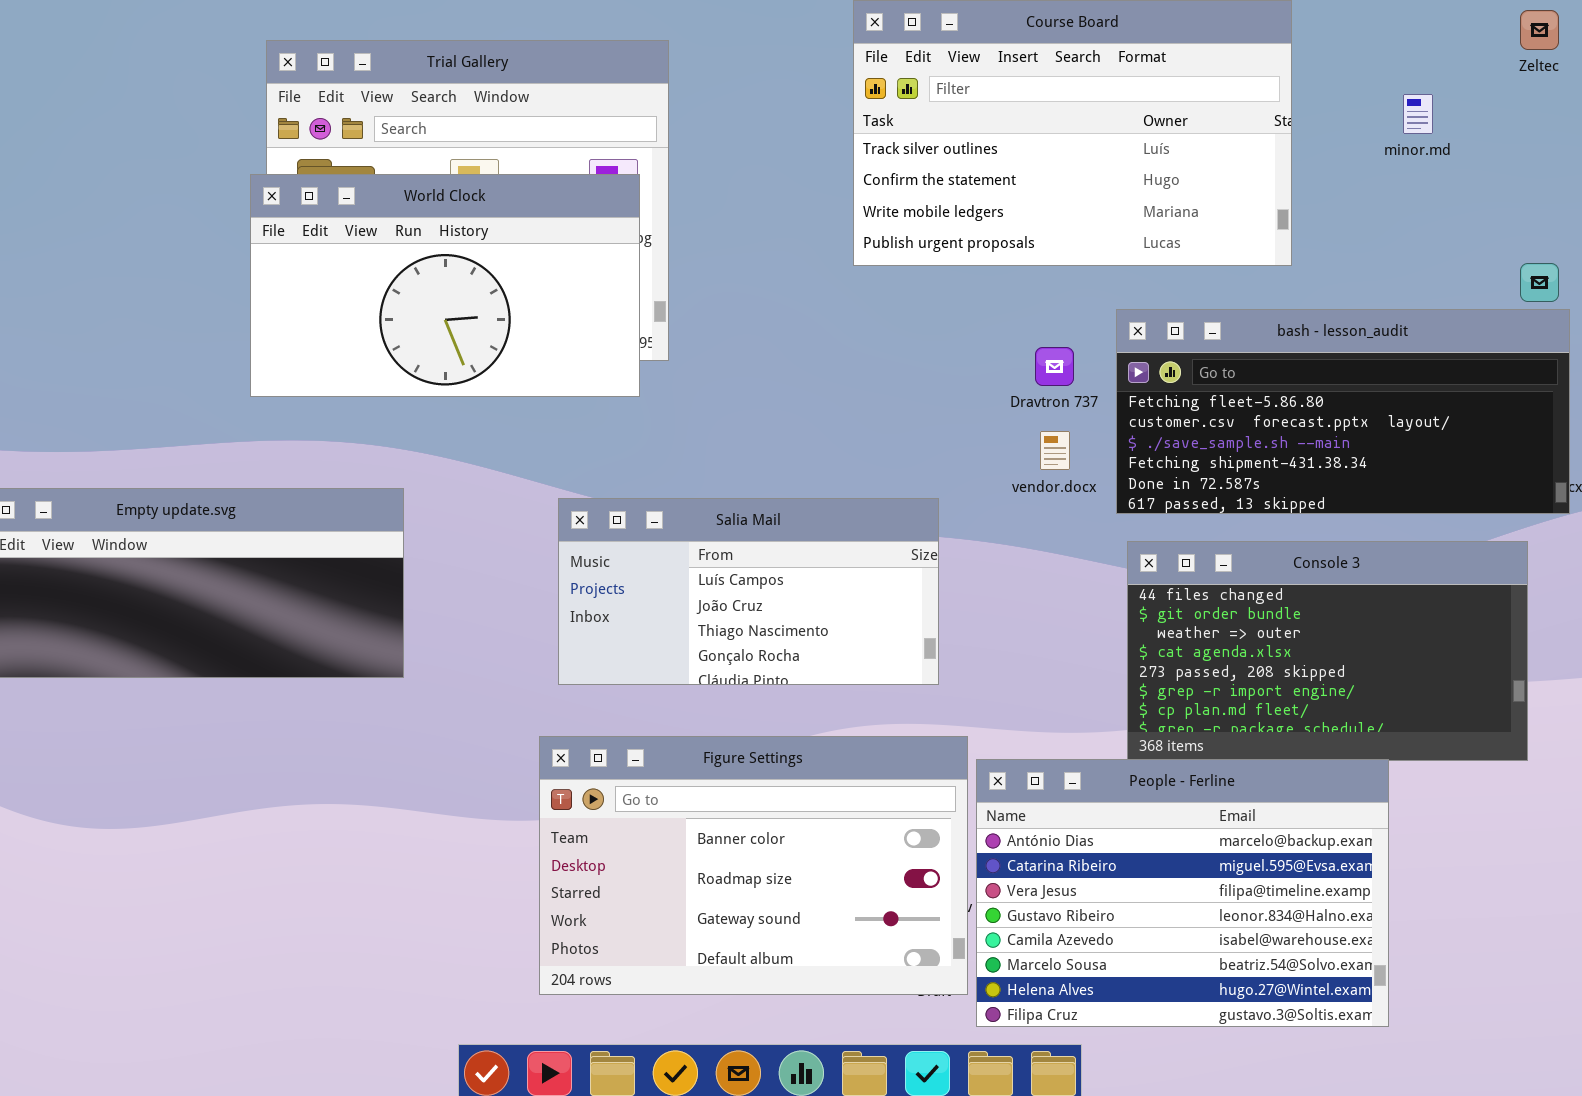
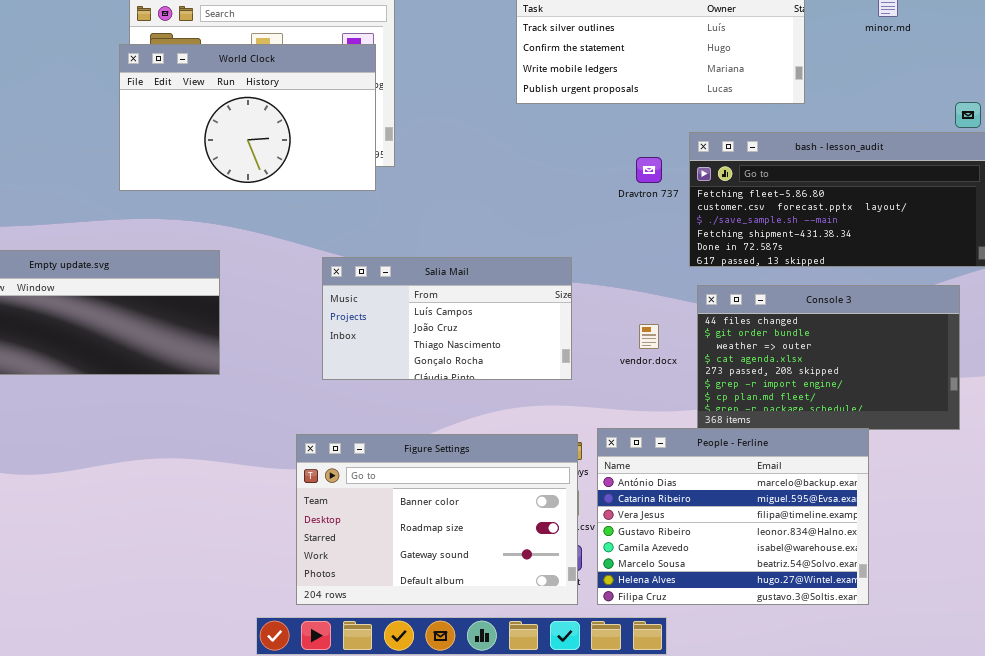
vendor.docx: [1040,431,1070,470] -> [639,324,659,349], moved
Figure Settings: [539,736,968,995] -> [296,434,578,605], moved

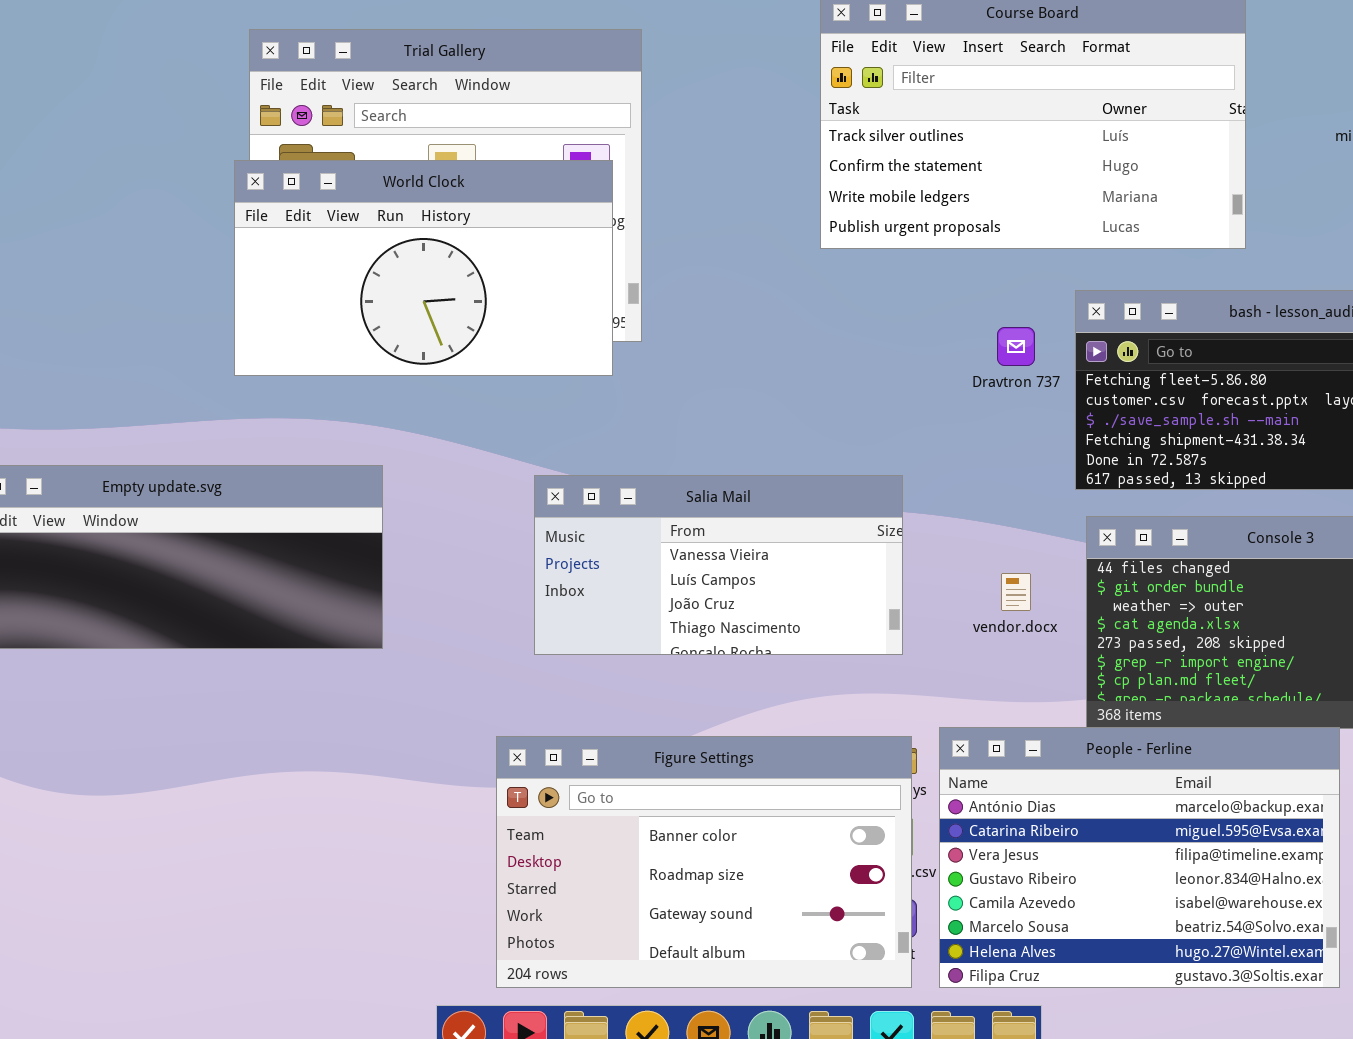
Salia Mail: [322,257,572,380] -> [534,475,903,655], scrolled up 1 row

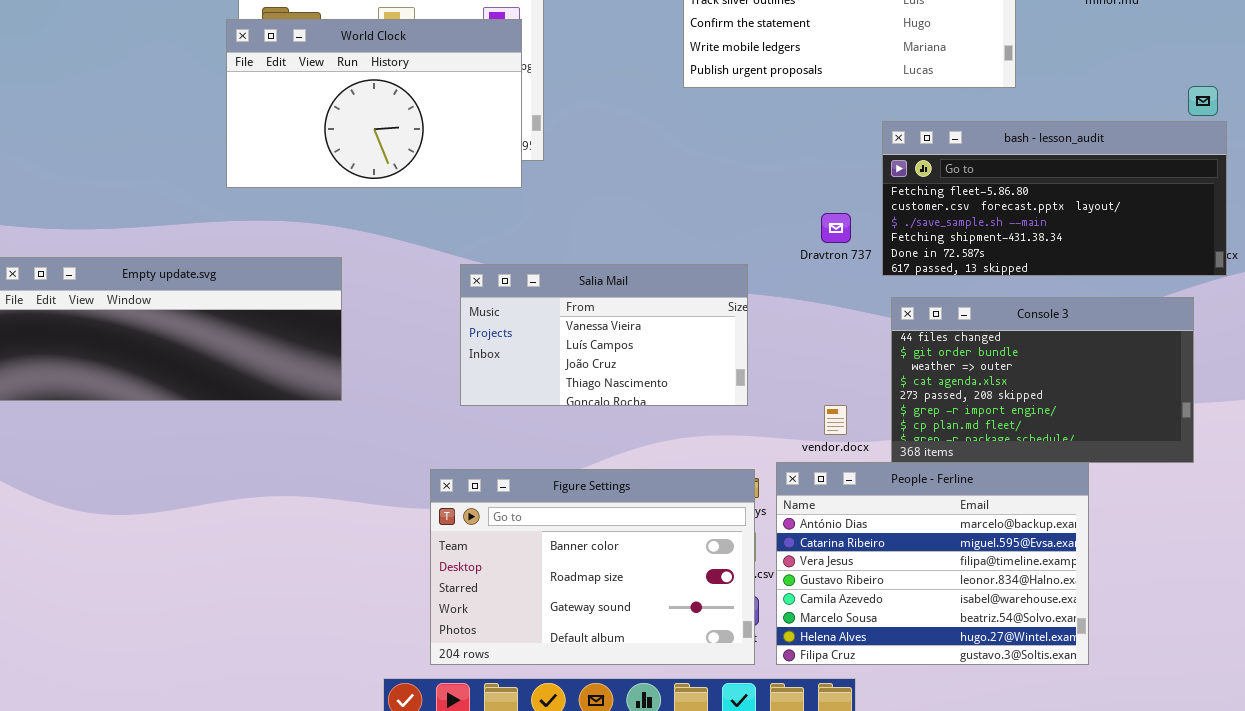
Dravtron 737: [997,327,1035,366] -> [821,213,851,243], moved
vendor.docx: [1001,573,1031,611] -> [824,405,847,435], moved

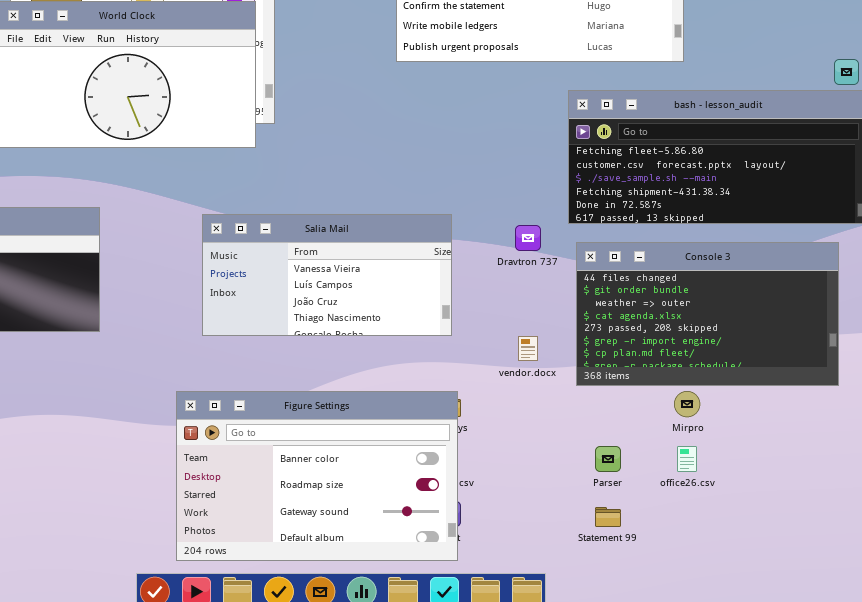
Dravtron 737: [821,213,851,243] -> [515,225,541,251], moved
People - Ferline: [776,462,1089,665] -> none, closed

